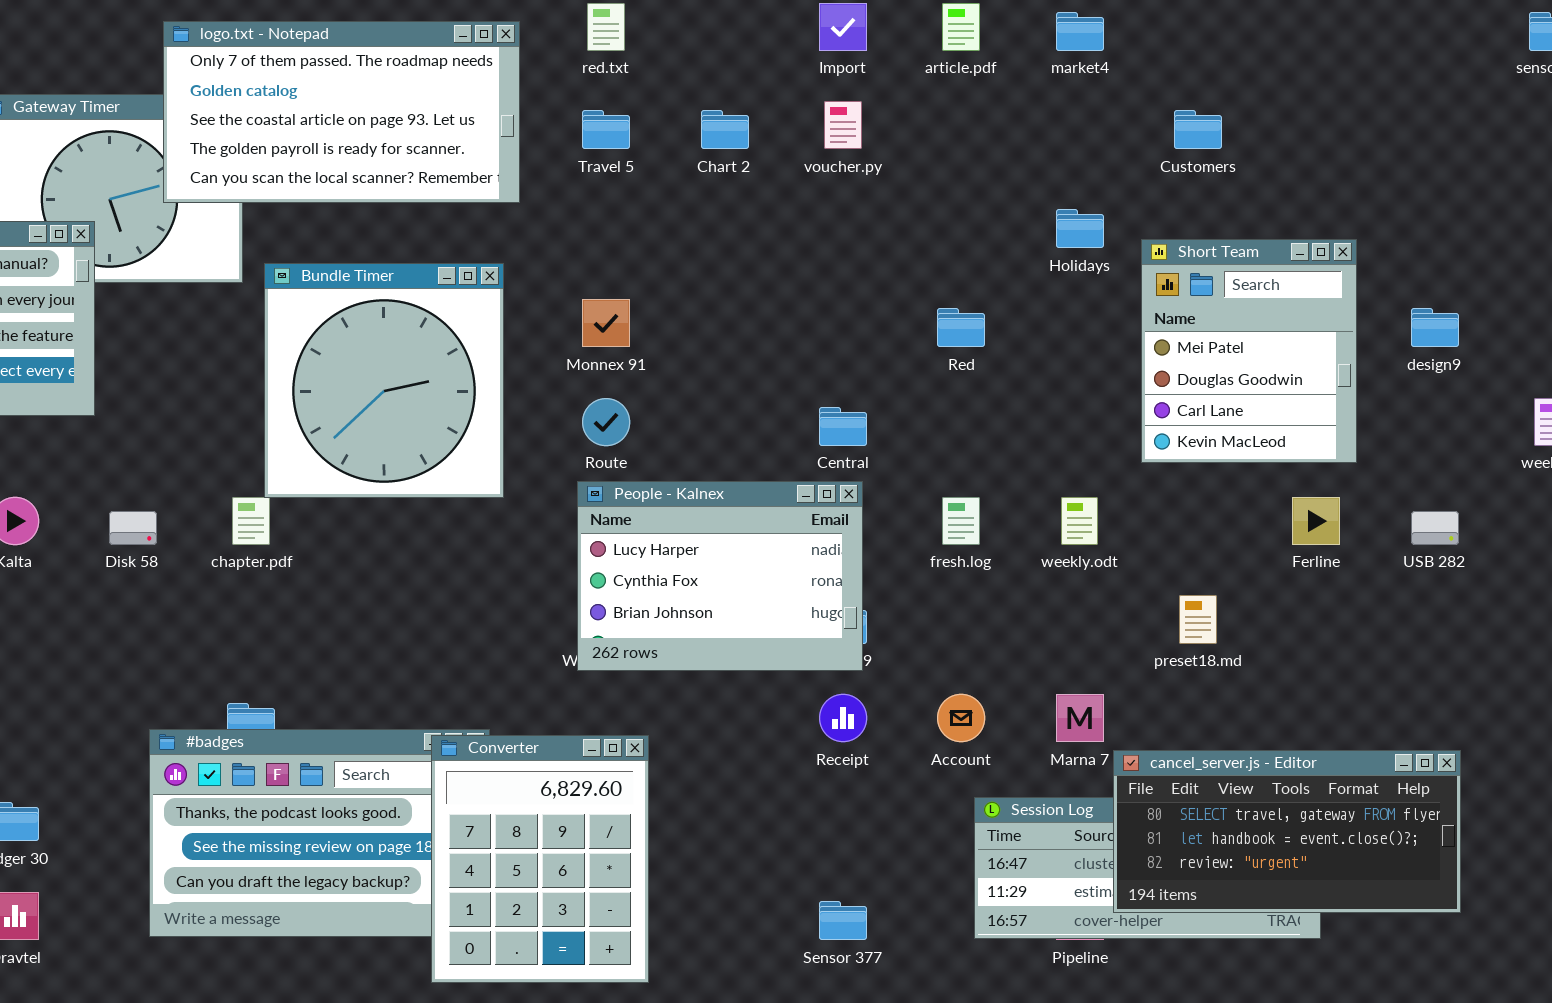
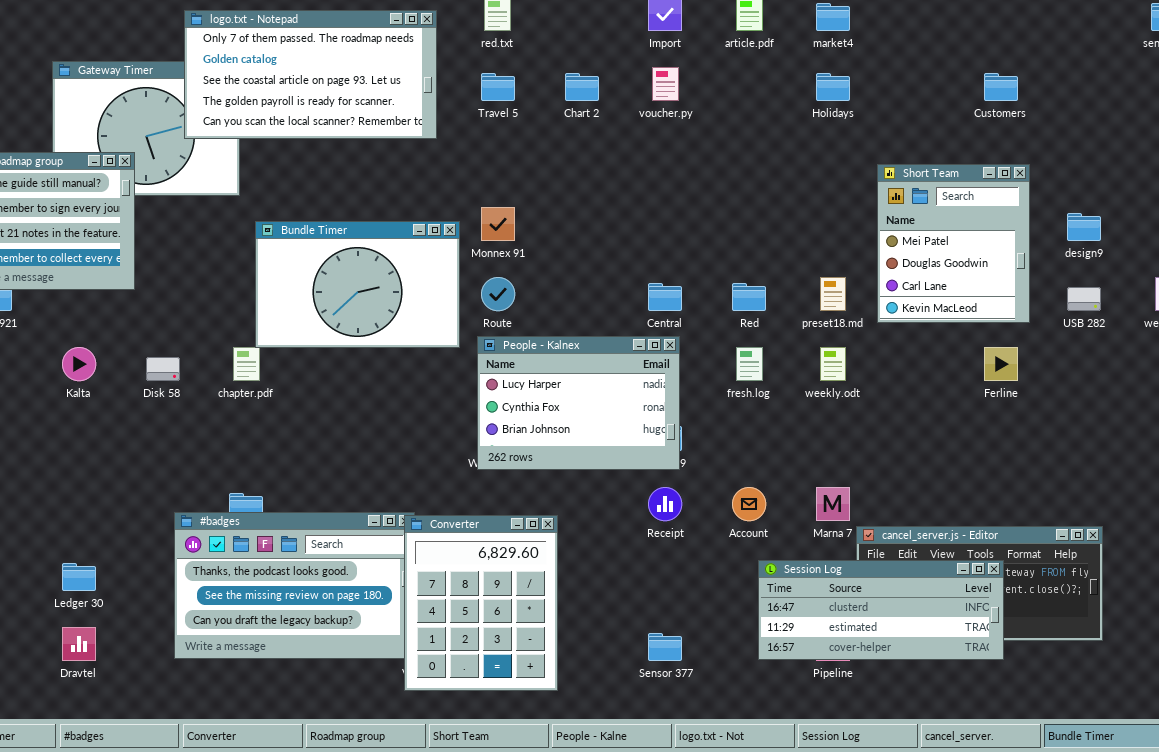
Customers: [1174,110,1222,149] -> [984,73,1018,101], moved
Holidays: [1056,209,1104,248] -> [816,73,850,101], moved
Bundle Timer: [264,263,504,498] -> [255,221,460,348], resized
Red: [937,308,985,347] -> [732,283,766,311], moved
USB 282: [1411,511,1459,545] -> [1067,287,1101,311], moved
preset18.md: [1179,595,1217,644] -> [820,277,846,311], moved
Converter: [431,735,649,983] -> [404,515,558,691], moved
Session Log: [974,797,1321,939] -> [758,560,1004,660], raised

